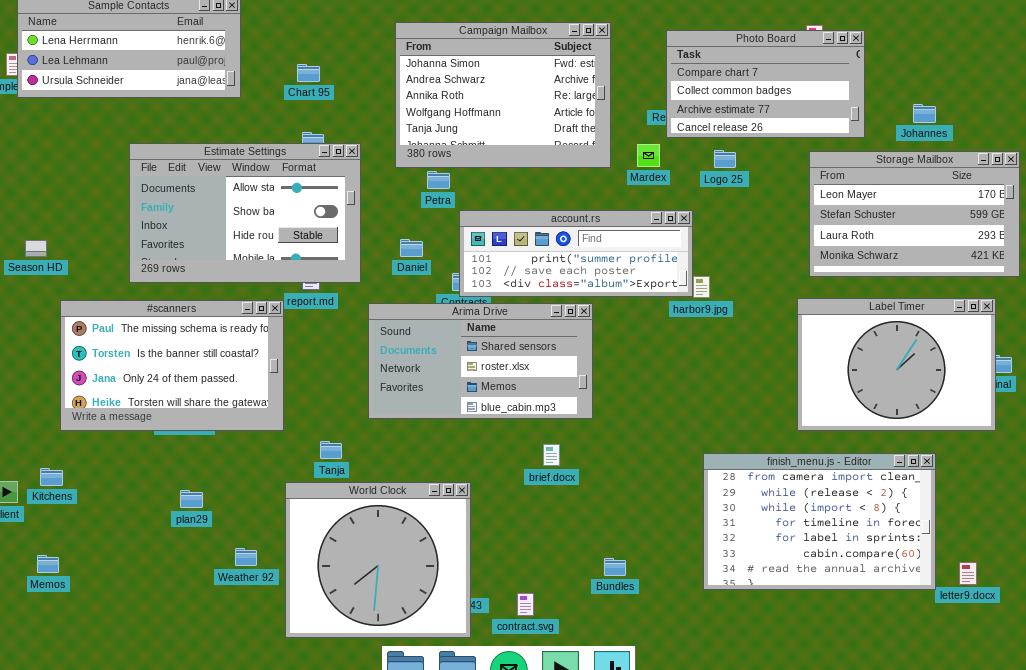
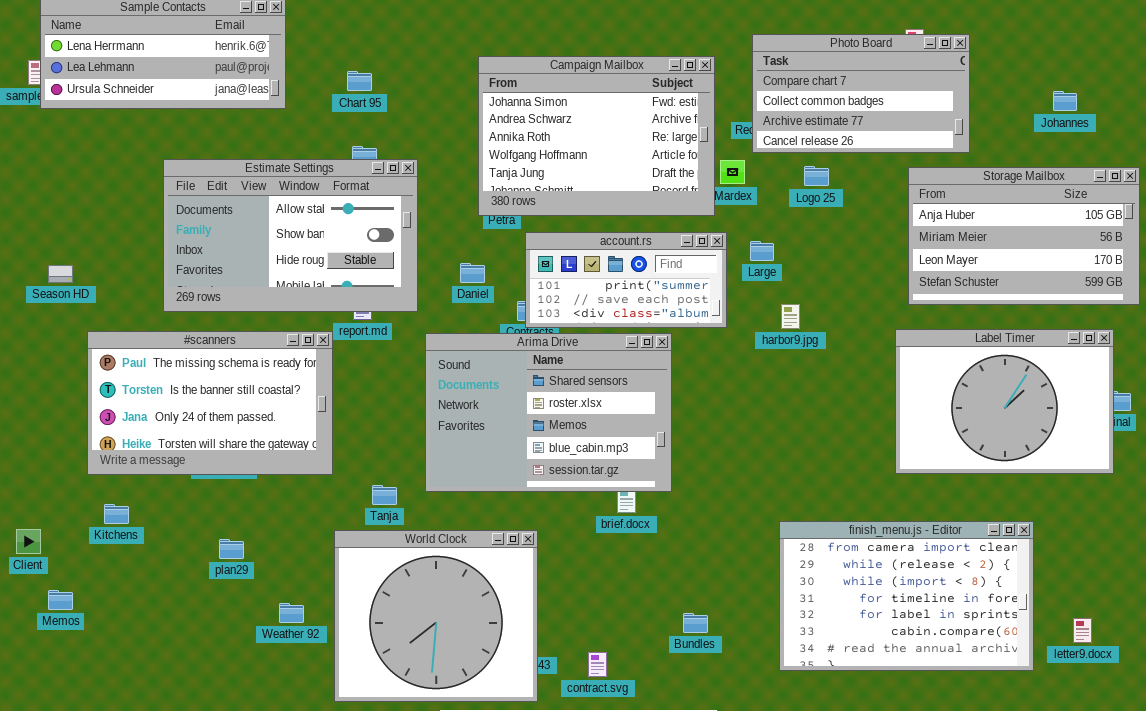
Campaign Mailbox: [395,22,611,168] -> [478,56,715,216], moved
Johannes: [913,104,936,123] -> [1053,91,1077,111], moved
Storage Mailbox: [809,151,1020,277] -> [908,167,1140,305], scrolled up 2 rows
account.rs: [459,210,693,297] -> [525,232,727,328], resized
Arima Drive: [368,303,593,419] -> [425,333,672,492], resized
finish_menu.js - Editor: [703,453,936,590] -> [779,521,1034,671], moved
Kitchens: [40,468,63,486] -> [104,504,129,524], moved
Memos: [37,555,59,573] -> [48,590,73,610], moved

